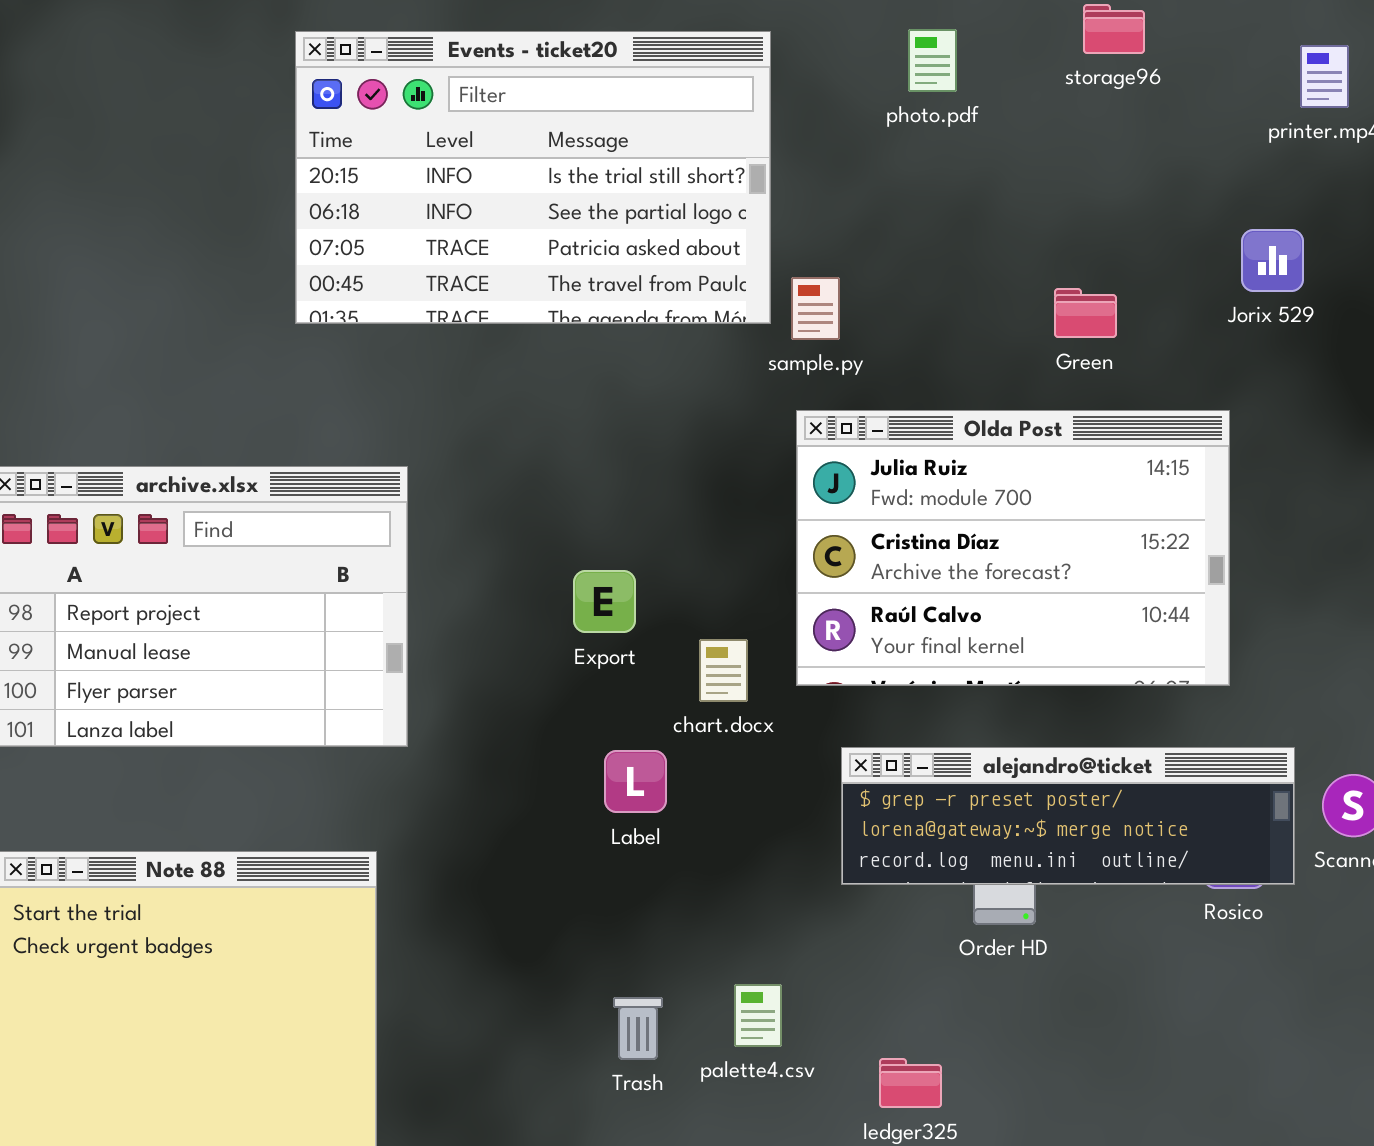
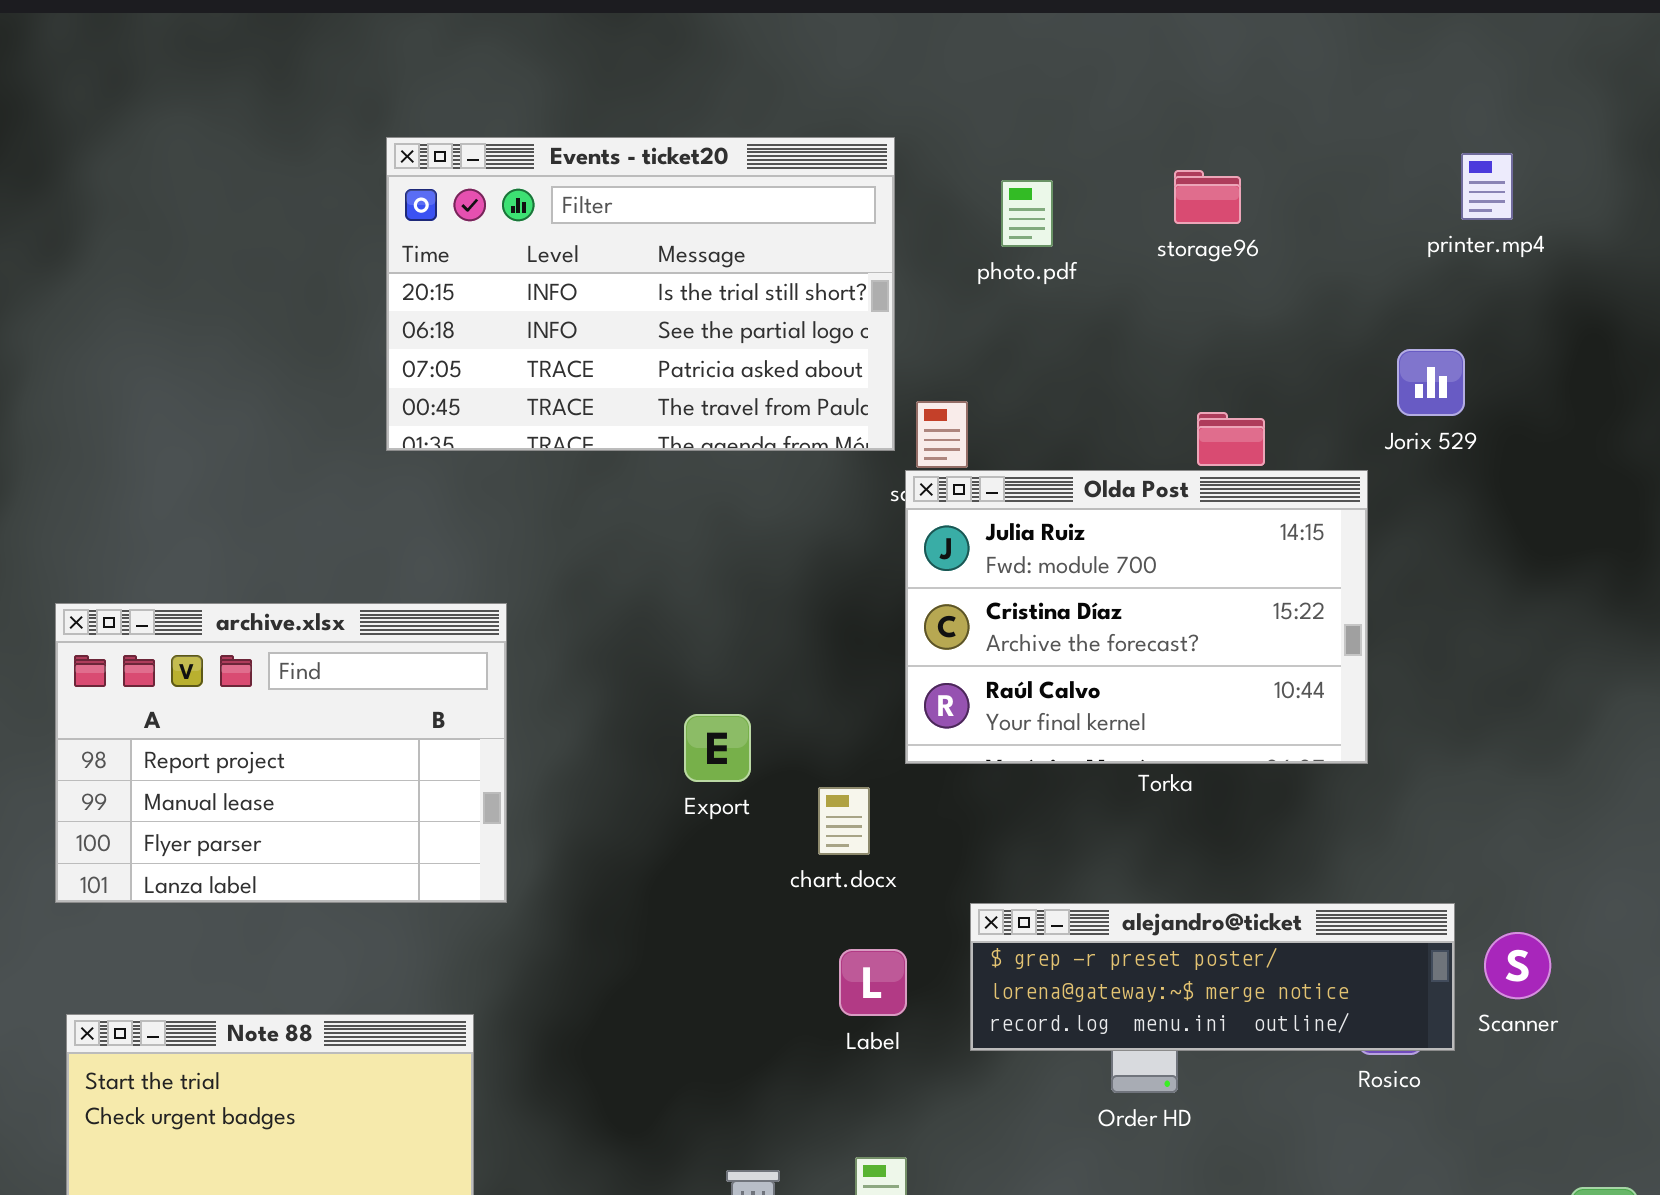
storage96: [1083,4,1145,54] -> [1174,170,1241,224], moved
photo.pdf: [908,29,957,92] -> [1001,180,1053,247], moved
Olda Post: [796,410,1230,686] -> [905,470,1368,764], moved
Label: [604,750,667,813] -> [839,949,907,1016], moved

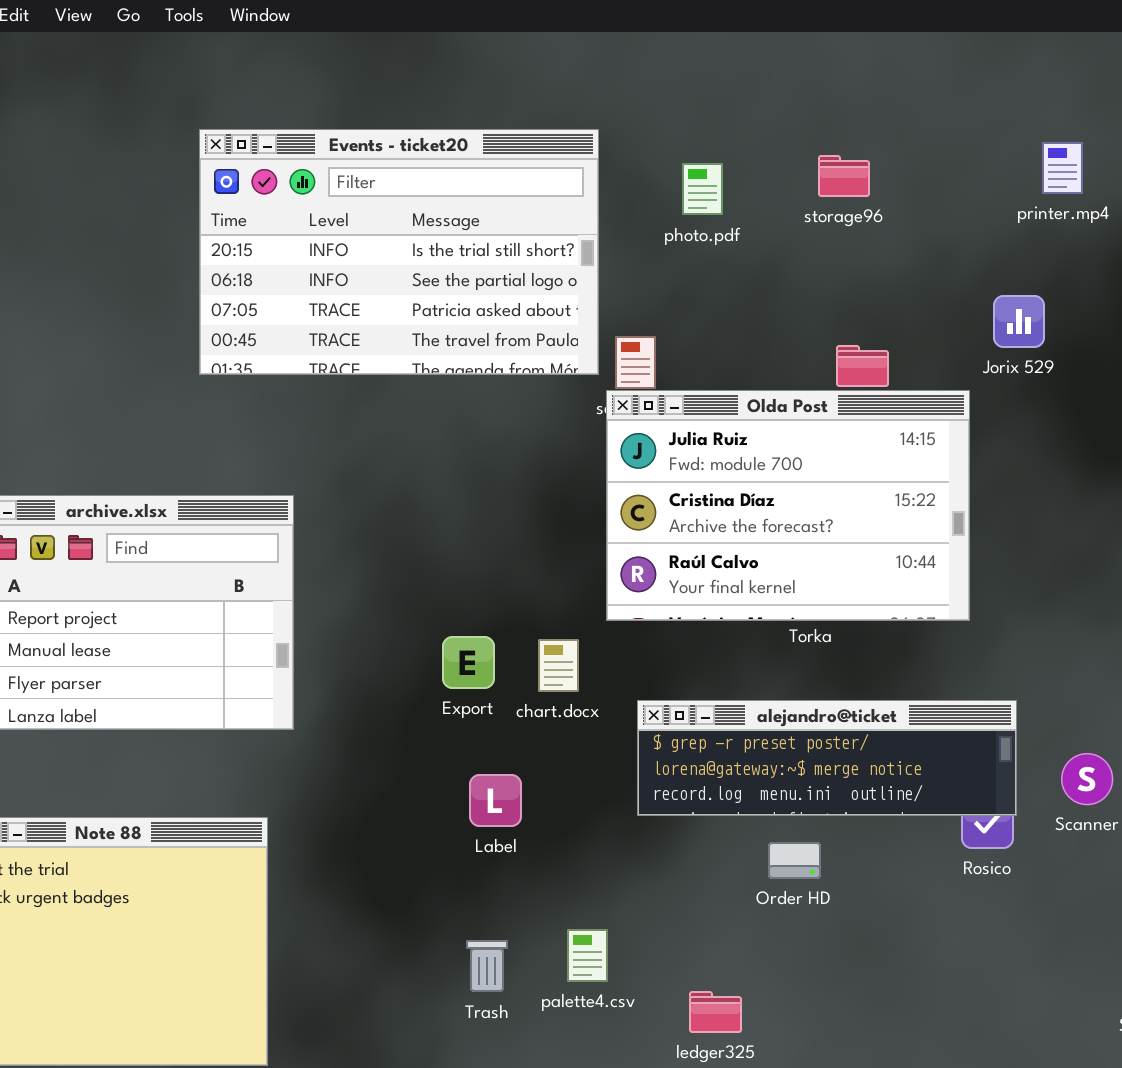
Export: [684,714,751,782] -> [442,636,495,689], moved
alejandro@ticket: [970,903,1455,1051] -> [637,700,1017,816], moved
Label: [839,949,907,1016] -> [469,774,522,827], moved

